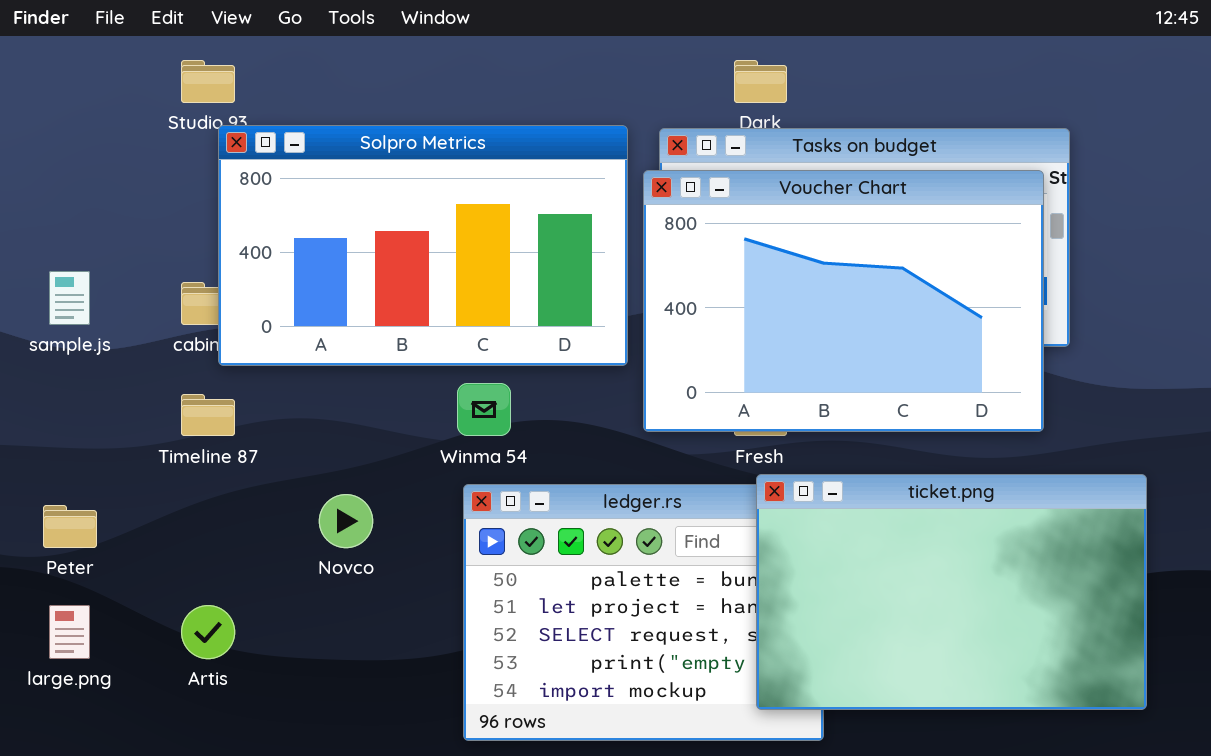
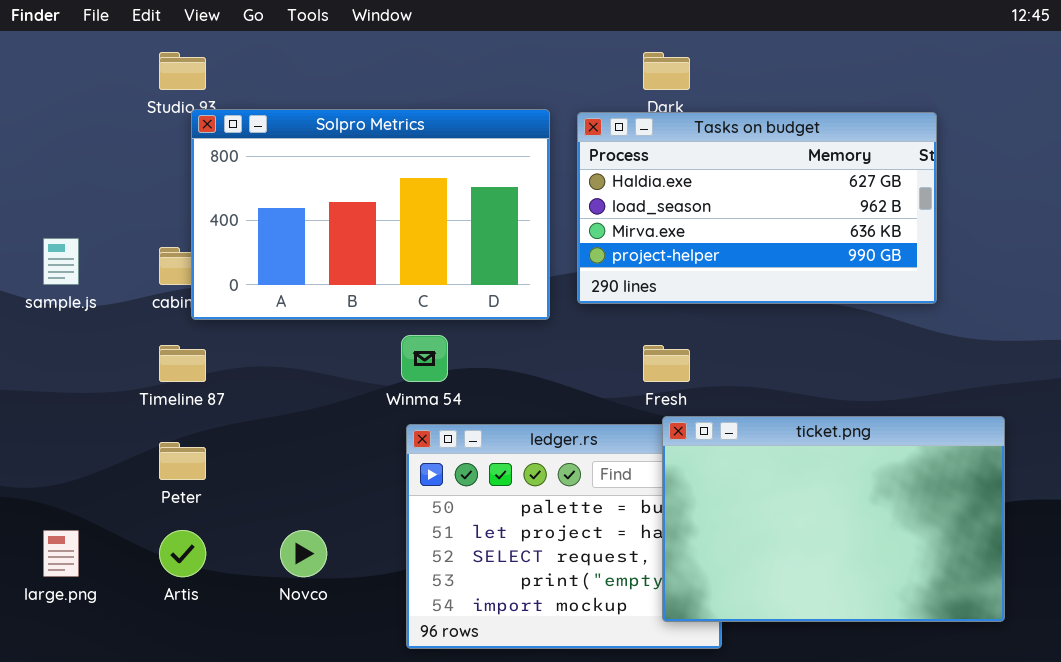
Voucher Chart: [643,170,1044,432] -> none, closed
Novco: [319,494,373,548] -> [280,530,327,577], moved
Peter: [43,505,97,548] -> [159,442,206,480], moved

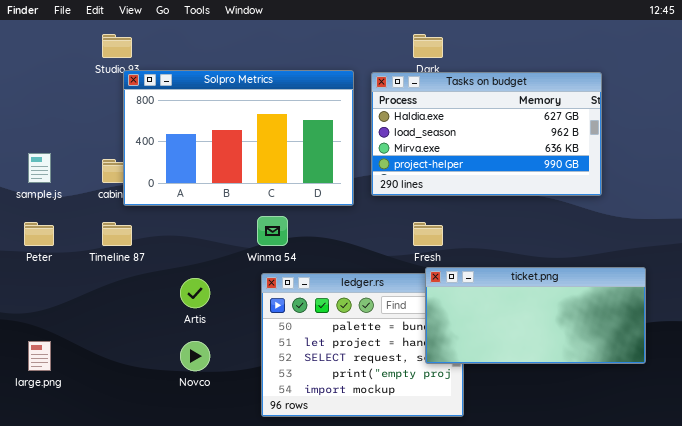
ticket.png: [662,416,1005,622] -> [425,267,646,364], resized
Peter: [159,442,206,480] -> [24,222,54,246], moved
Artis: [159,530,206,577] -> [180,278,210,308], moved

